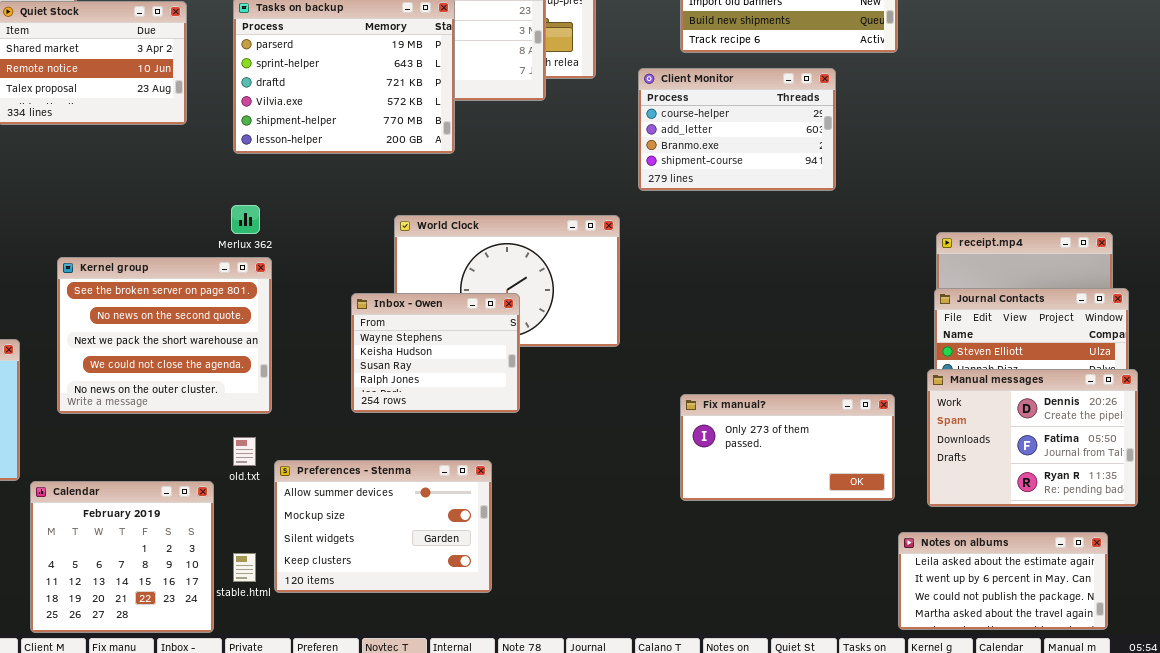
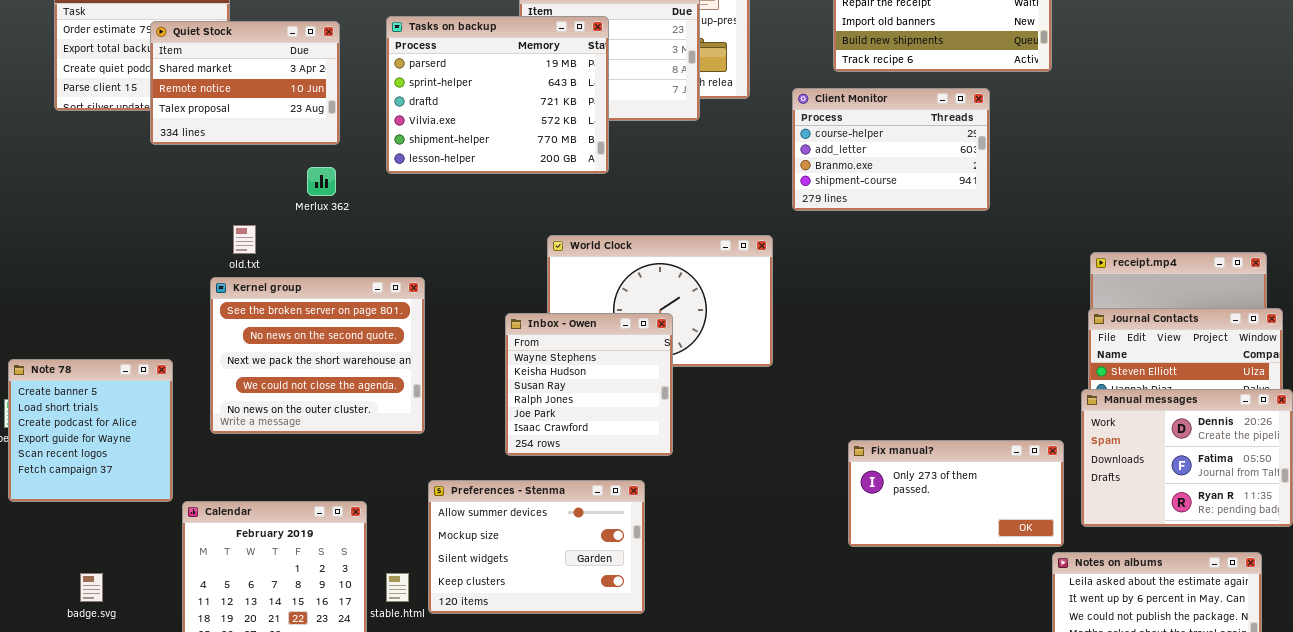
Merlux 362: [231,205,260,234] -> [307,167,336,196], moved
Inbox - Owen: [351,293,520,413] -> [505,313,673,456], resized
Fix manual?: [680,394,895,501] -> [848,440,1064,547], moved
old.txt: [233,437,256,466] -> [233,225,256,254], moved

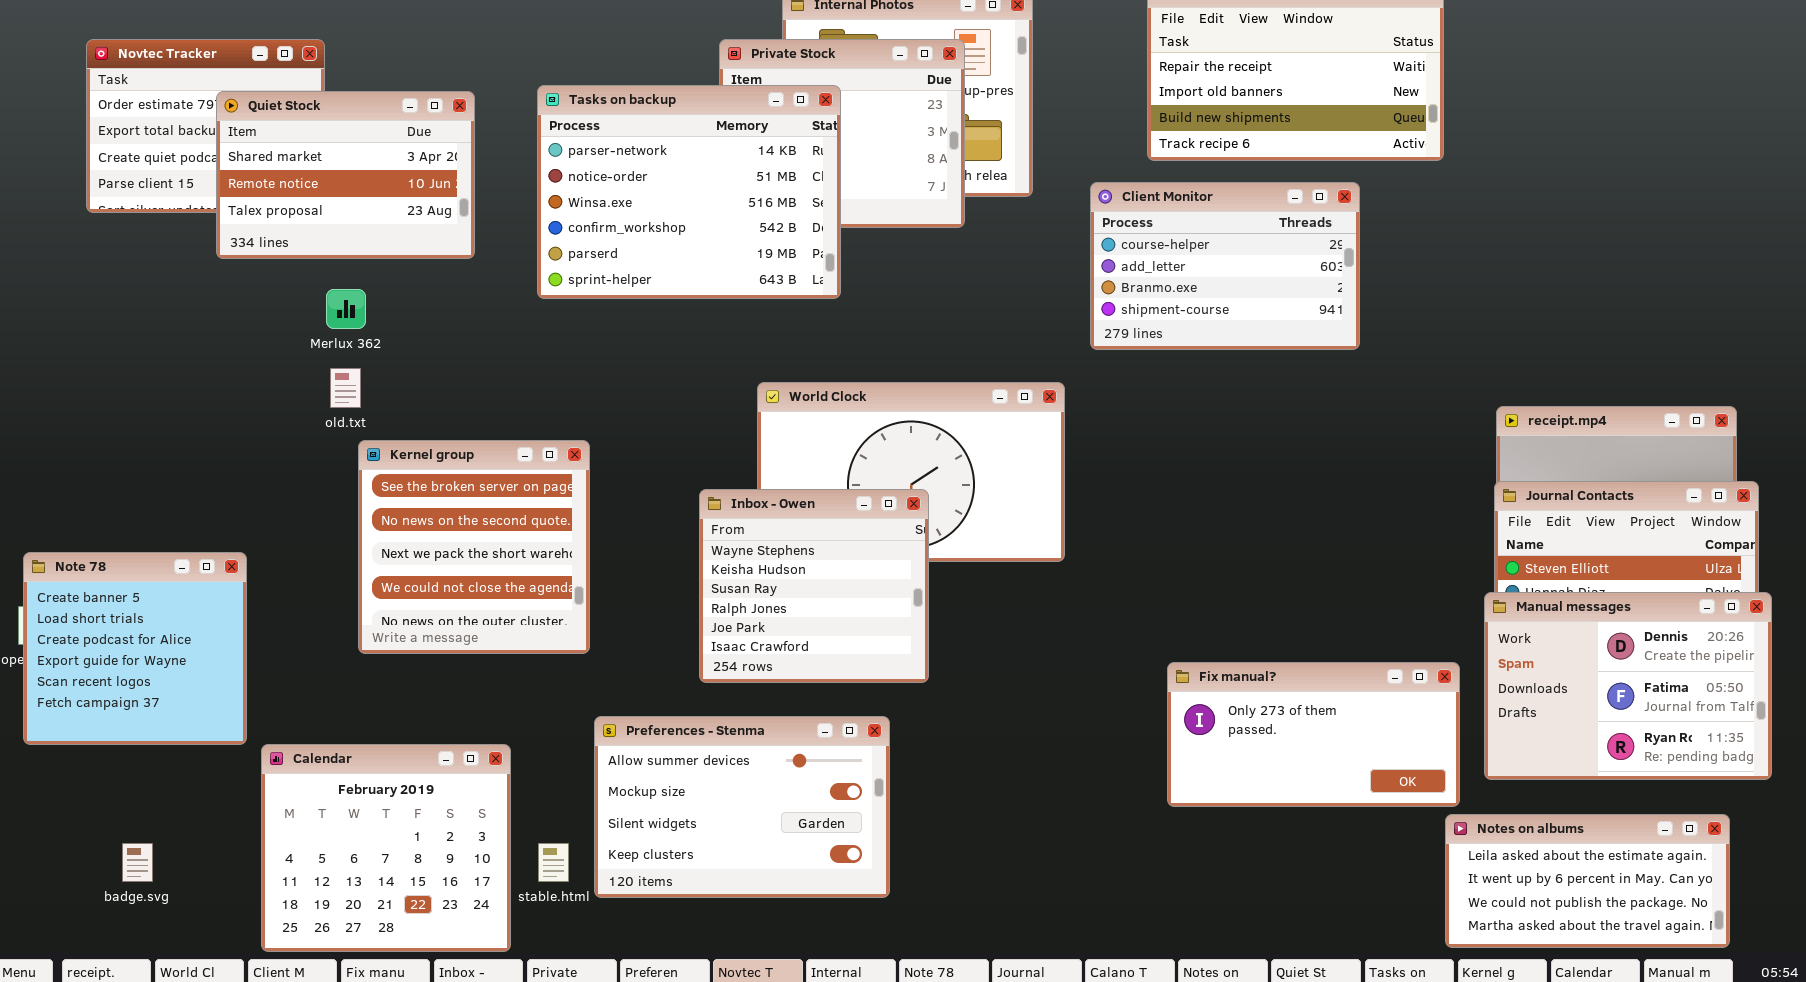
Tasks on backup: [386,16,609,174] -> [537,85,841,299], scrolled up 4 rows
Merlux 362: [307,167,336,196] -> [326,289,366,329], moved
Kernel group: [210,277,425,434] -> [358,440,590,654], resized

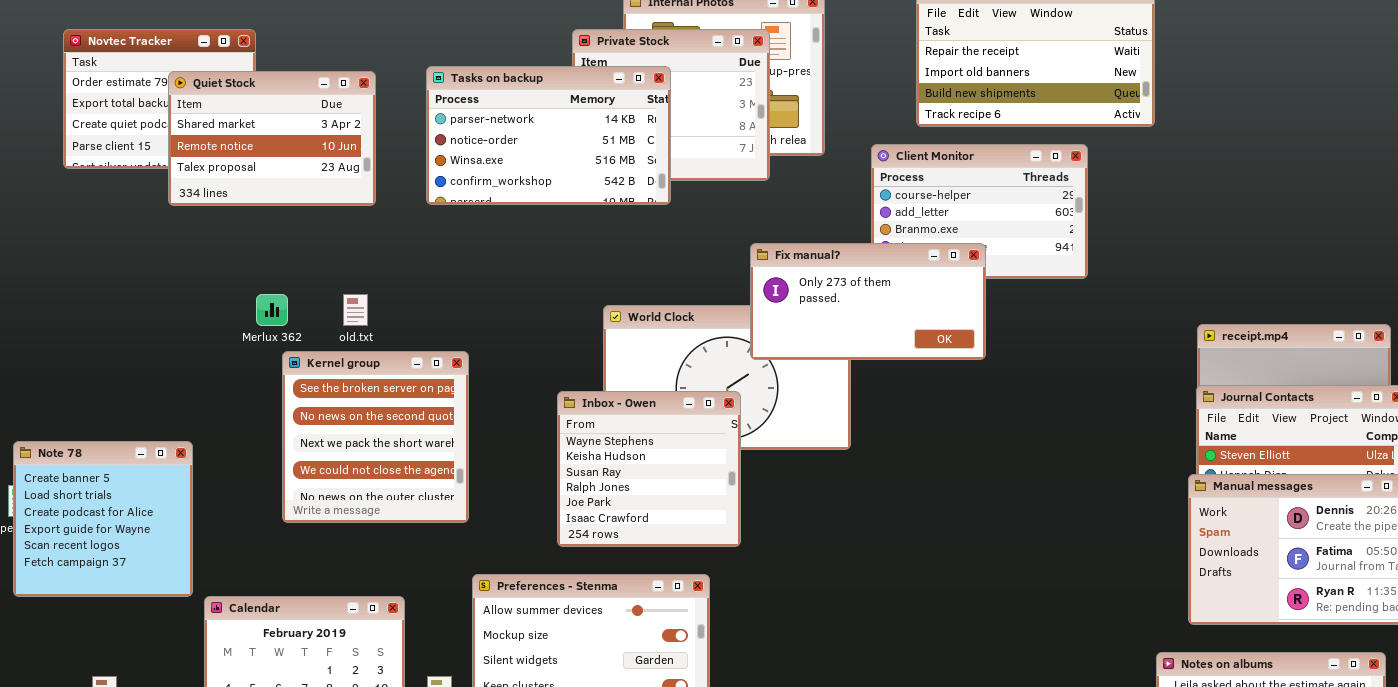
Tasks on backup: [537,85,841,299] -> [426,66,671,205], resized
Merlux 362: [326,289,366,329] -> [256,294,288,326], moved
old.txt: [330,368,361,408] -> [343,294,368,326], moved
Fix manual?: [1167,662,1460,807] -> [750,243,986,360], moved

